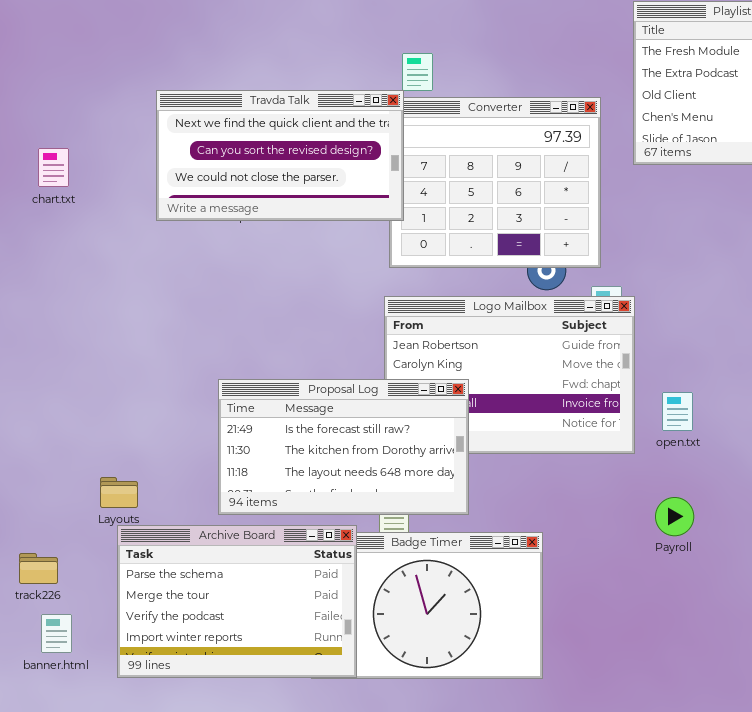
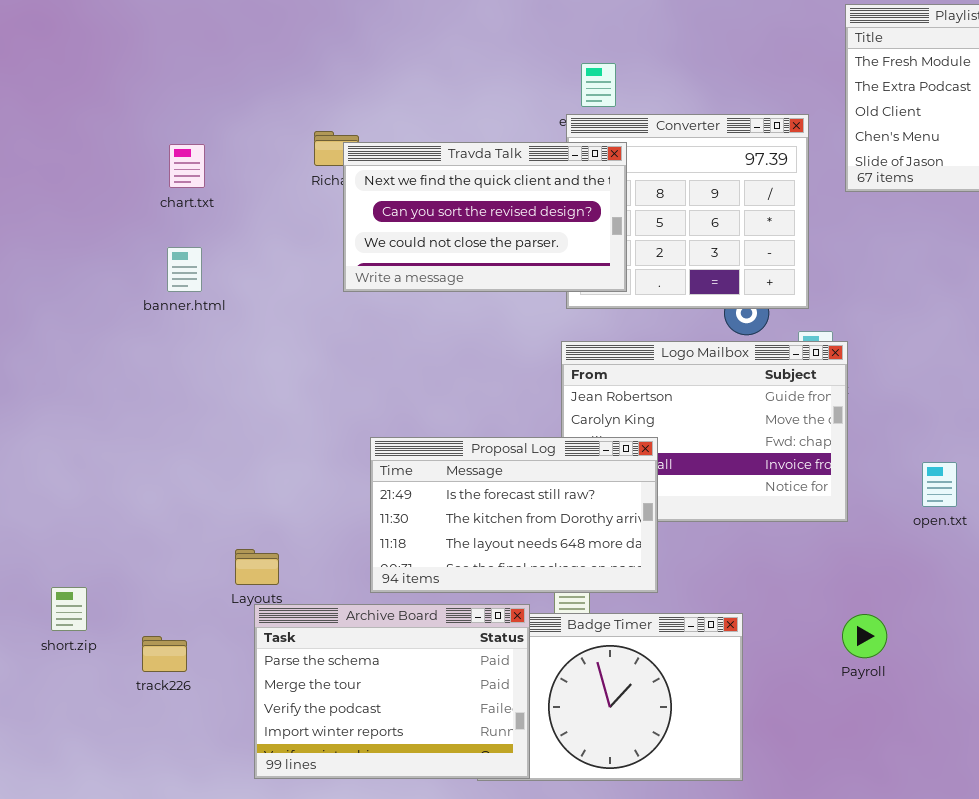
Travda Talk: [156,90,404,221] -> [343,142,627,292], moved
chart.txt: [38,148,69,187] -> [169,144,205,188], moved
open.txt: [662,392,693,431] -> [922,462,957,507], moved
Payroll: [655,497,694,536] -> [842,614,887,658], moved
banner.html: [41,614,72,653] -> [167,247,202,292], moved

